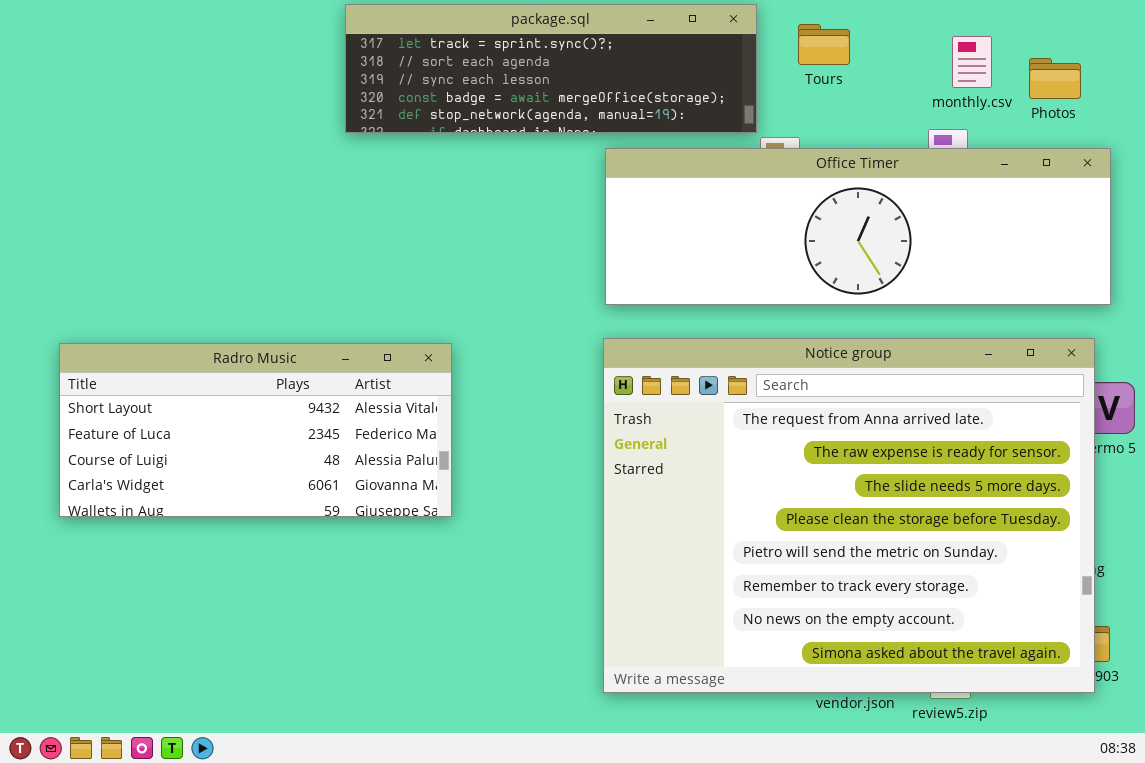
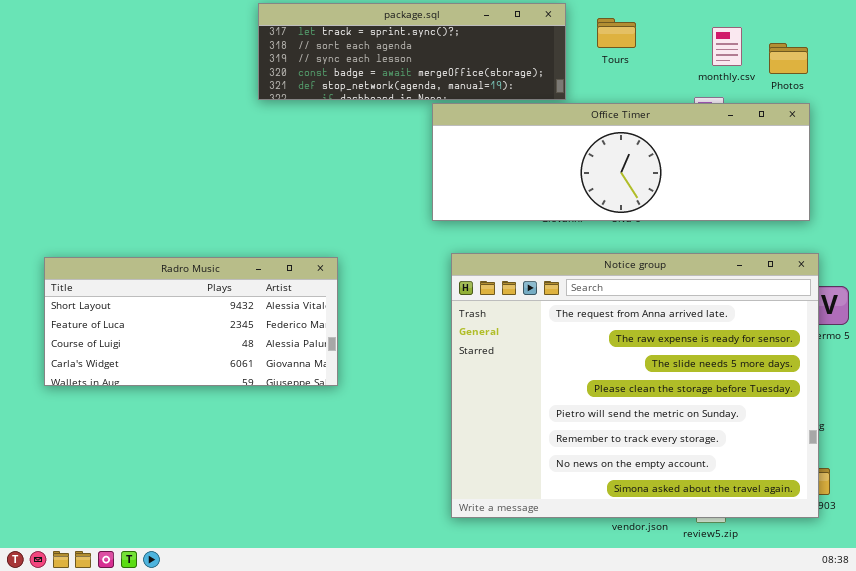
Office Timer: [605,148,1111,305] -> [432,103,810,221], moved

